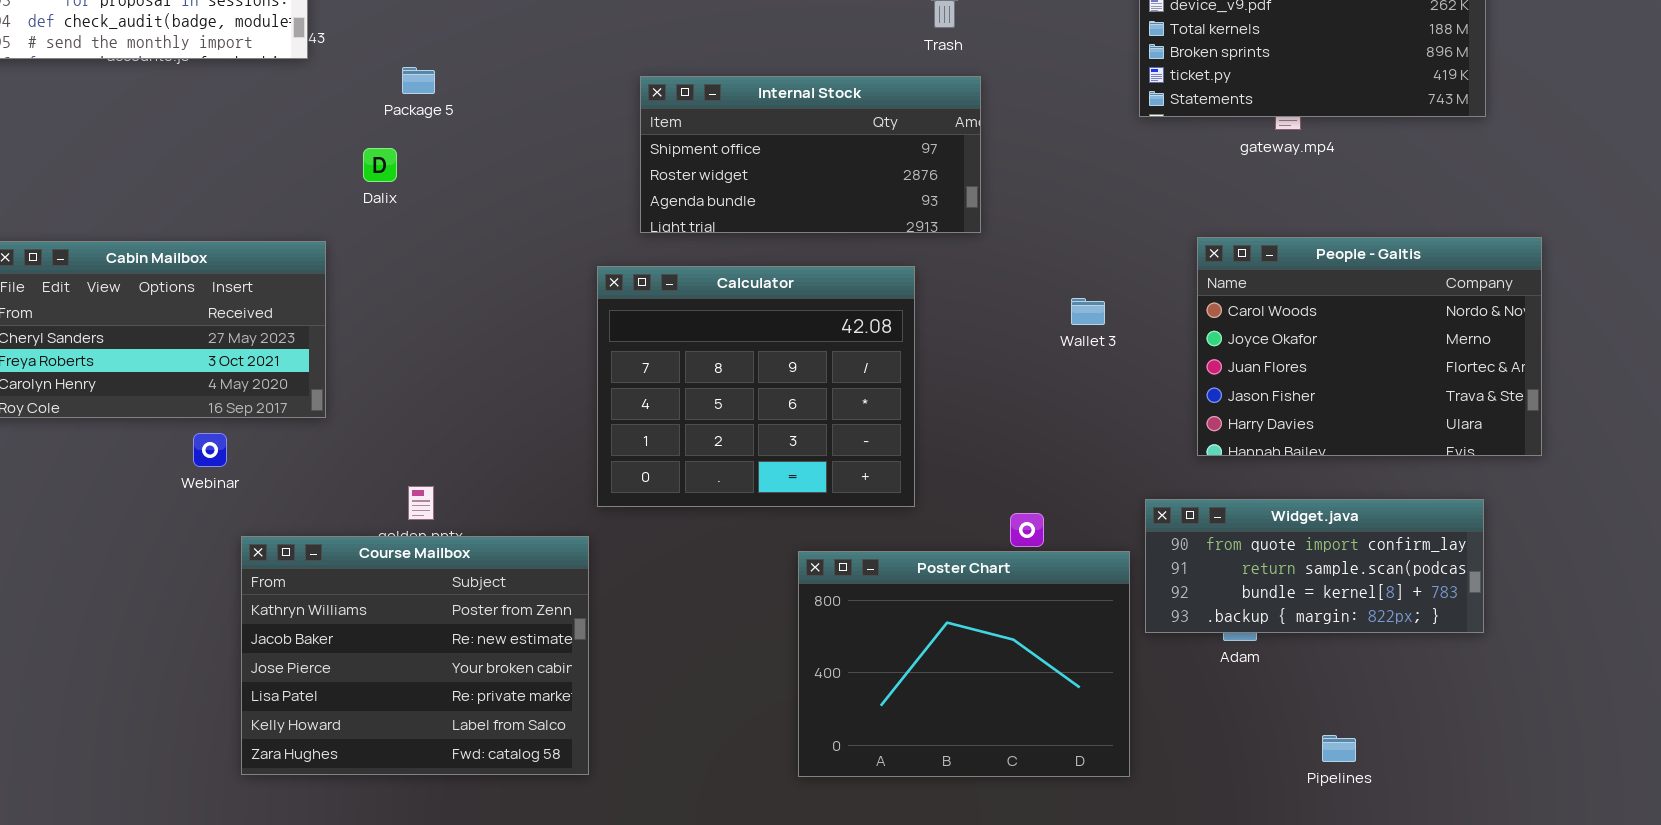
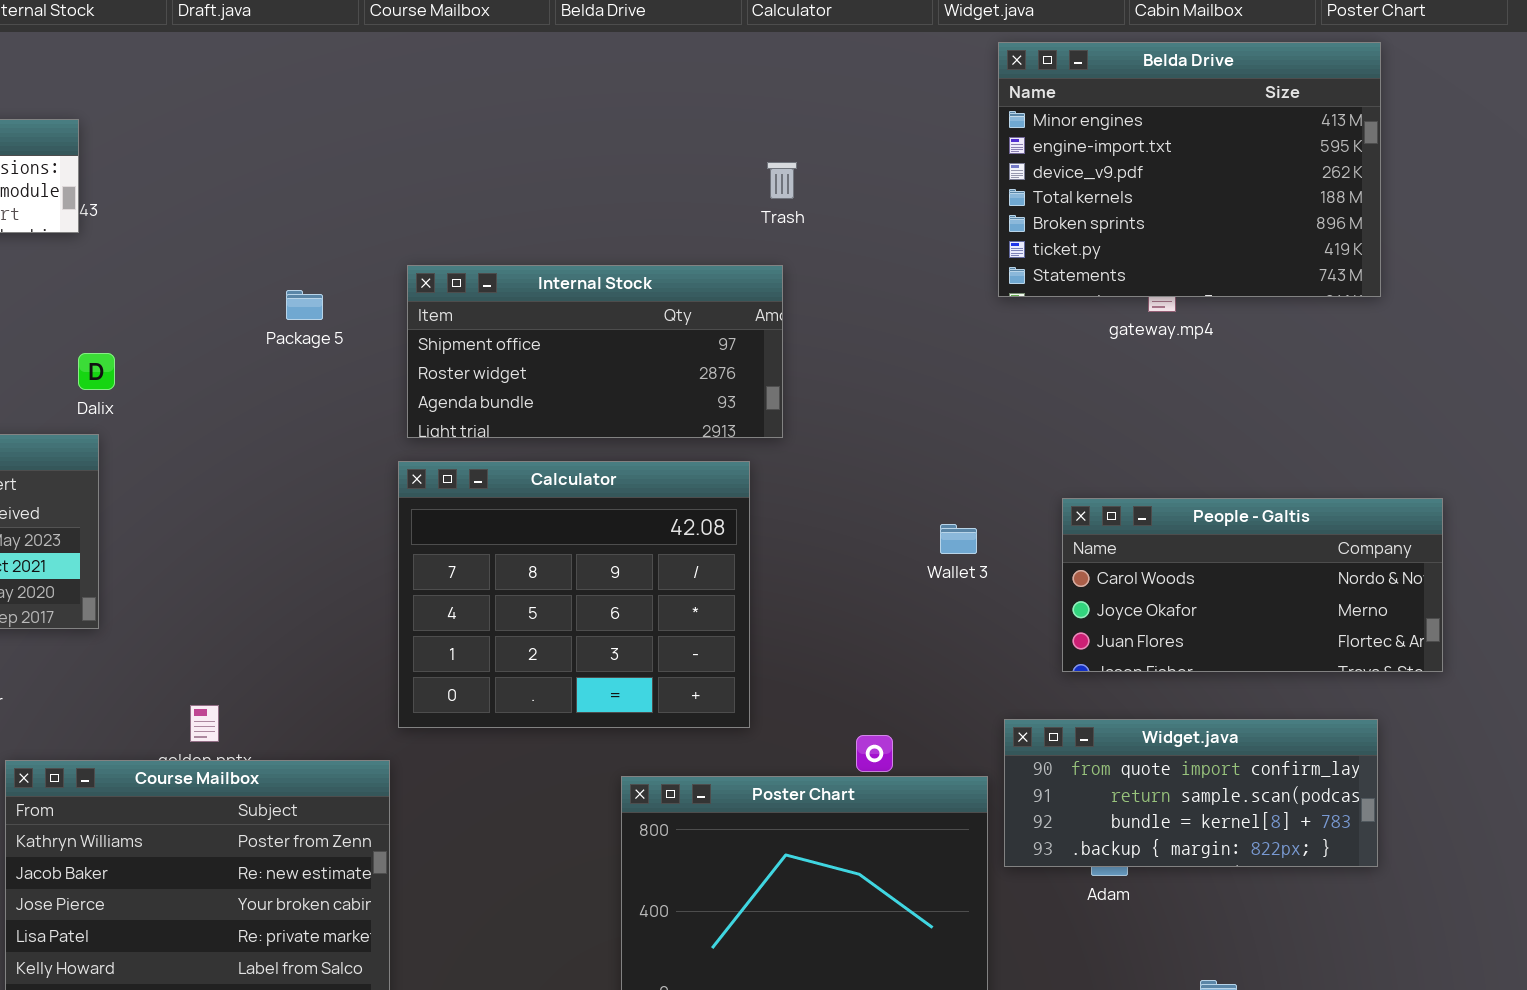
Package 5: [402,67,435,94] -> [286,290,323,320], moved
Internal Stock: [640,76,981,233] -> [407,265,783,438], moved
Dalix: [363,148,397,182] -> [78,353,115,390], moved
People - Galtis: [1197,237,1542,456] -> [1062,498,1443,672], resized
Wallet 3: [1071,298,1105,325] -> [940,524,977,554], moved

